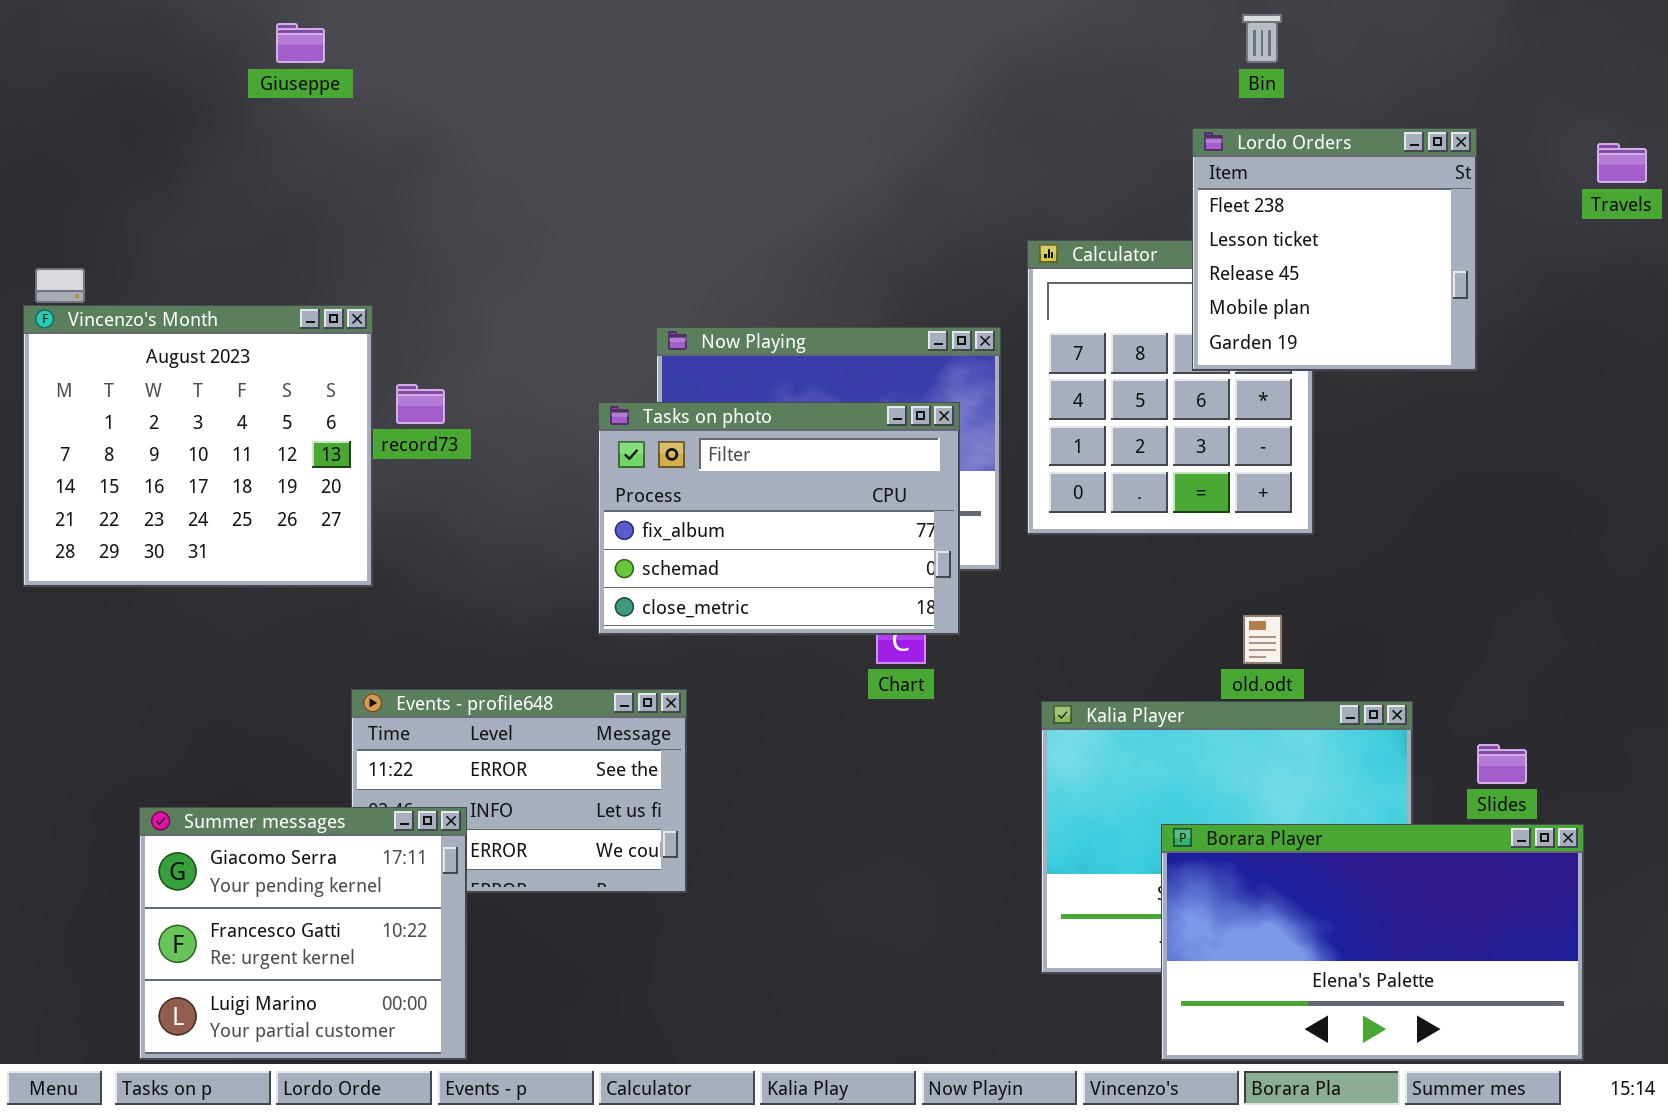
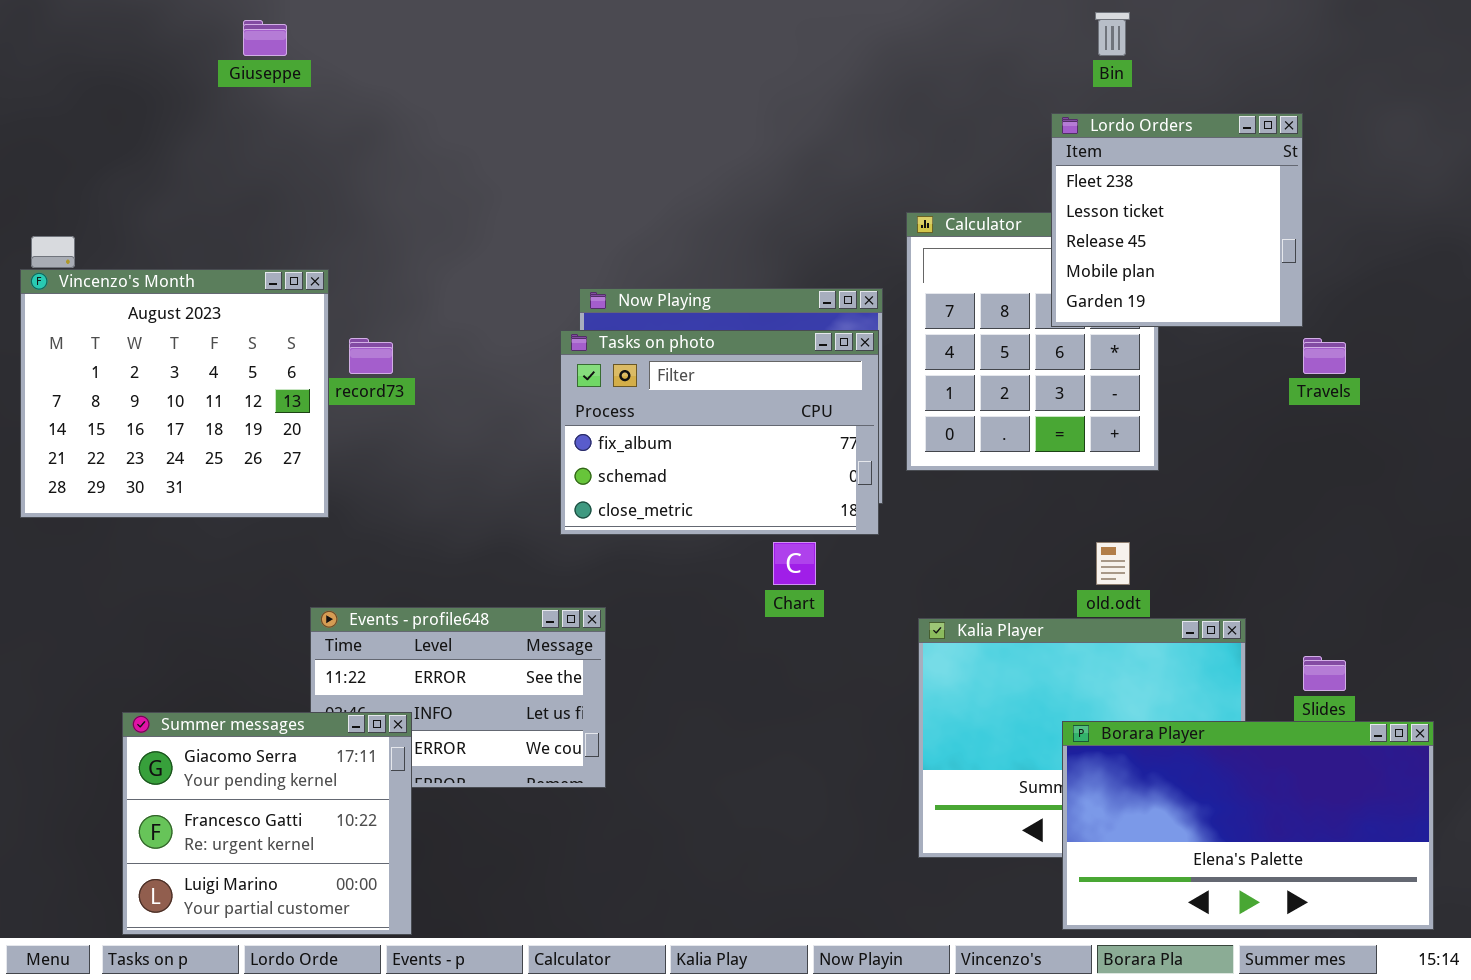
Travels: [1597,143,1647,183] -> [1303,338,1346,374], moved
Tasks on photo: [598,402,960,635] -> [560,330,879,535], moved
Borara Player: [1161,824,1584,1061] -> [1062,721,1434,930], moved

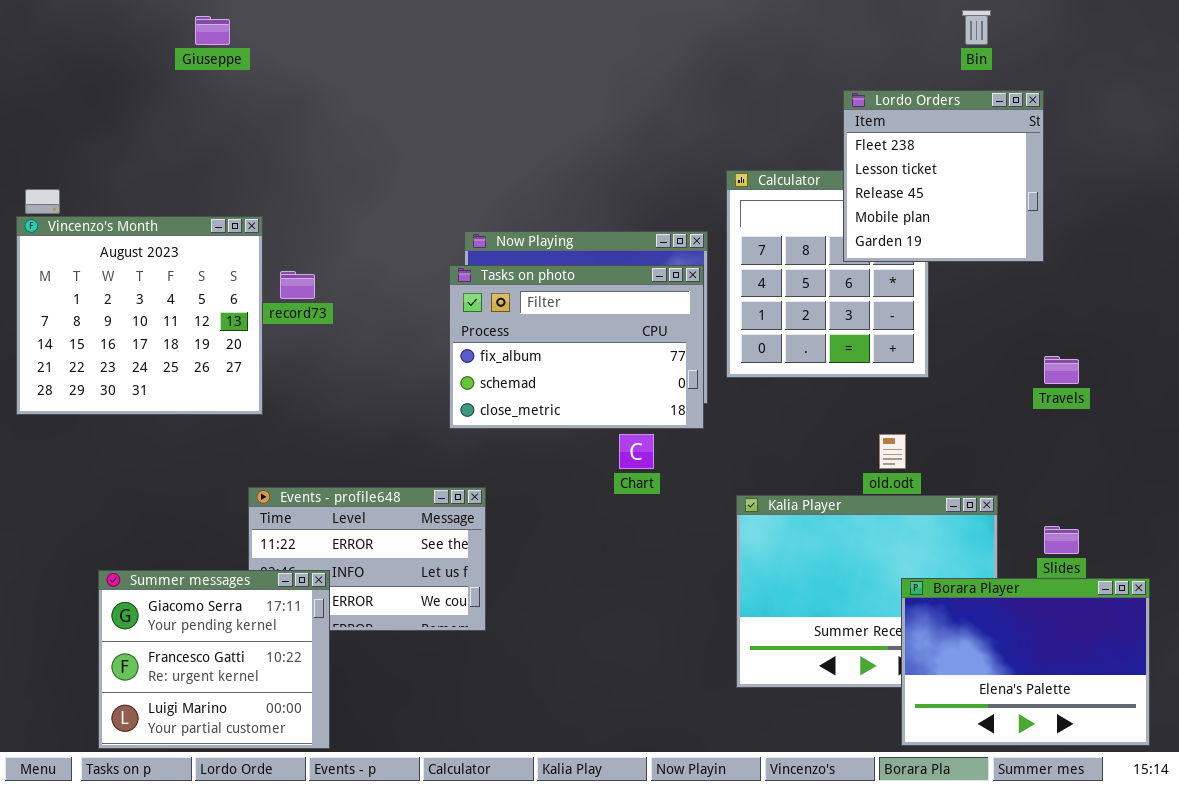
Bin: [1095,12,1130,56] -> [962,10,991,45], moved
Travels: [1303,338,1346,374] -> [1044,356,1079,384], moved
Borara Player: [1062,721,1434,930] -> [901,578,1150,746], resized

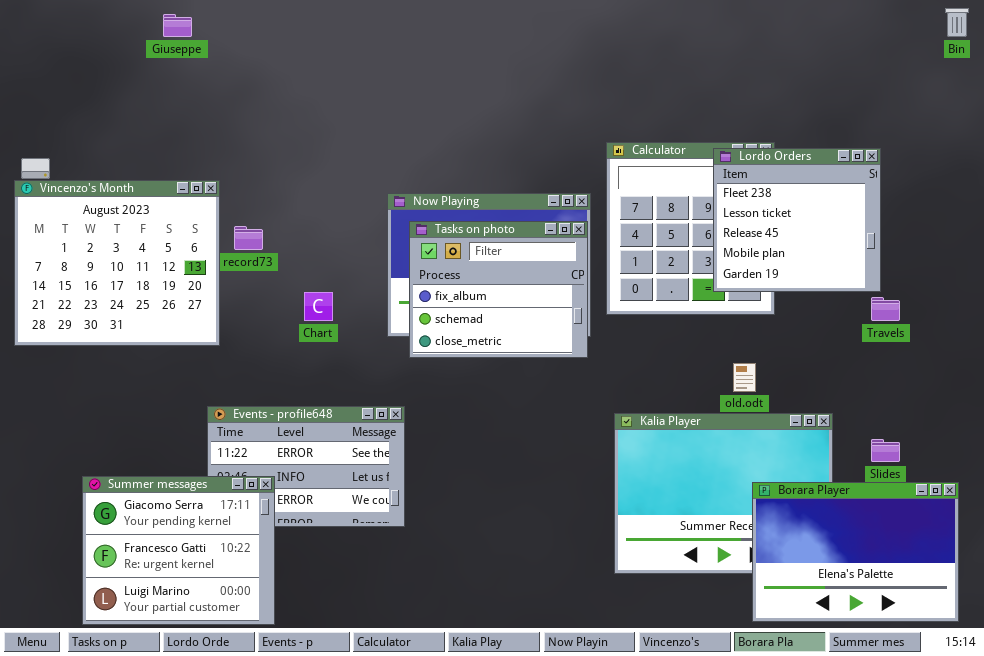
Bin: [962,10,991,45] -> [945,8,969,37], moved
Lordo Orders: [843,90,1044,262] -> [713,148,881,292], moved
Tasks on photo: [449,265,704,429] -> [409,221,588,358], resized
Chart: [619,434,654,469] -> [304,292,333,321], moved

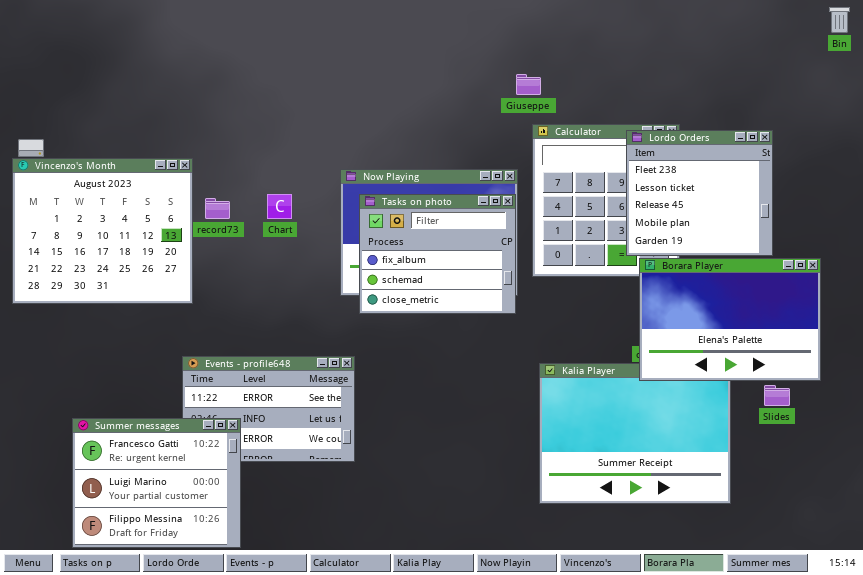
Giuseppe: [163,14,192,37] -> [516,74,541,95], moved
Chart: [304,292,333,321] -> [267,194,292,219], moved
Summer messages: [82,476,275,625] -> [72,418,241,548], scrolled down 1 row
Borara Player: [752,482,959,622] -> [639,258,821,381], moved

